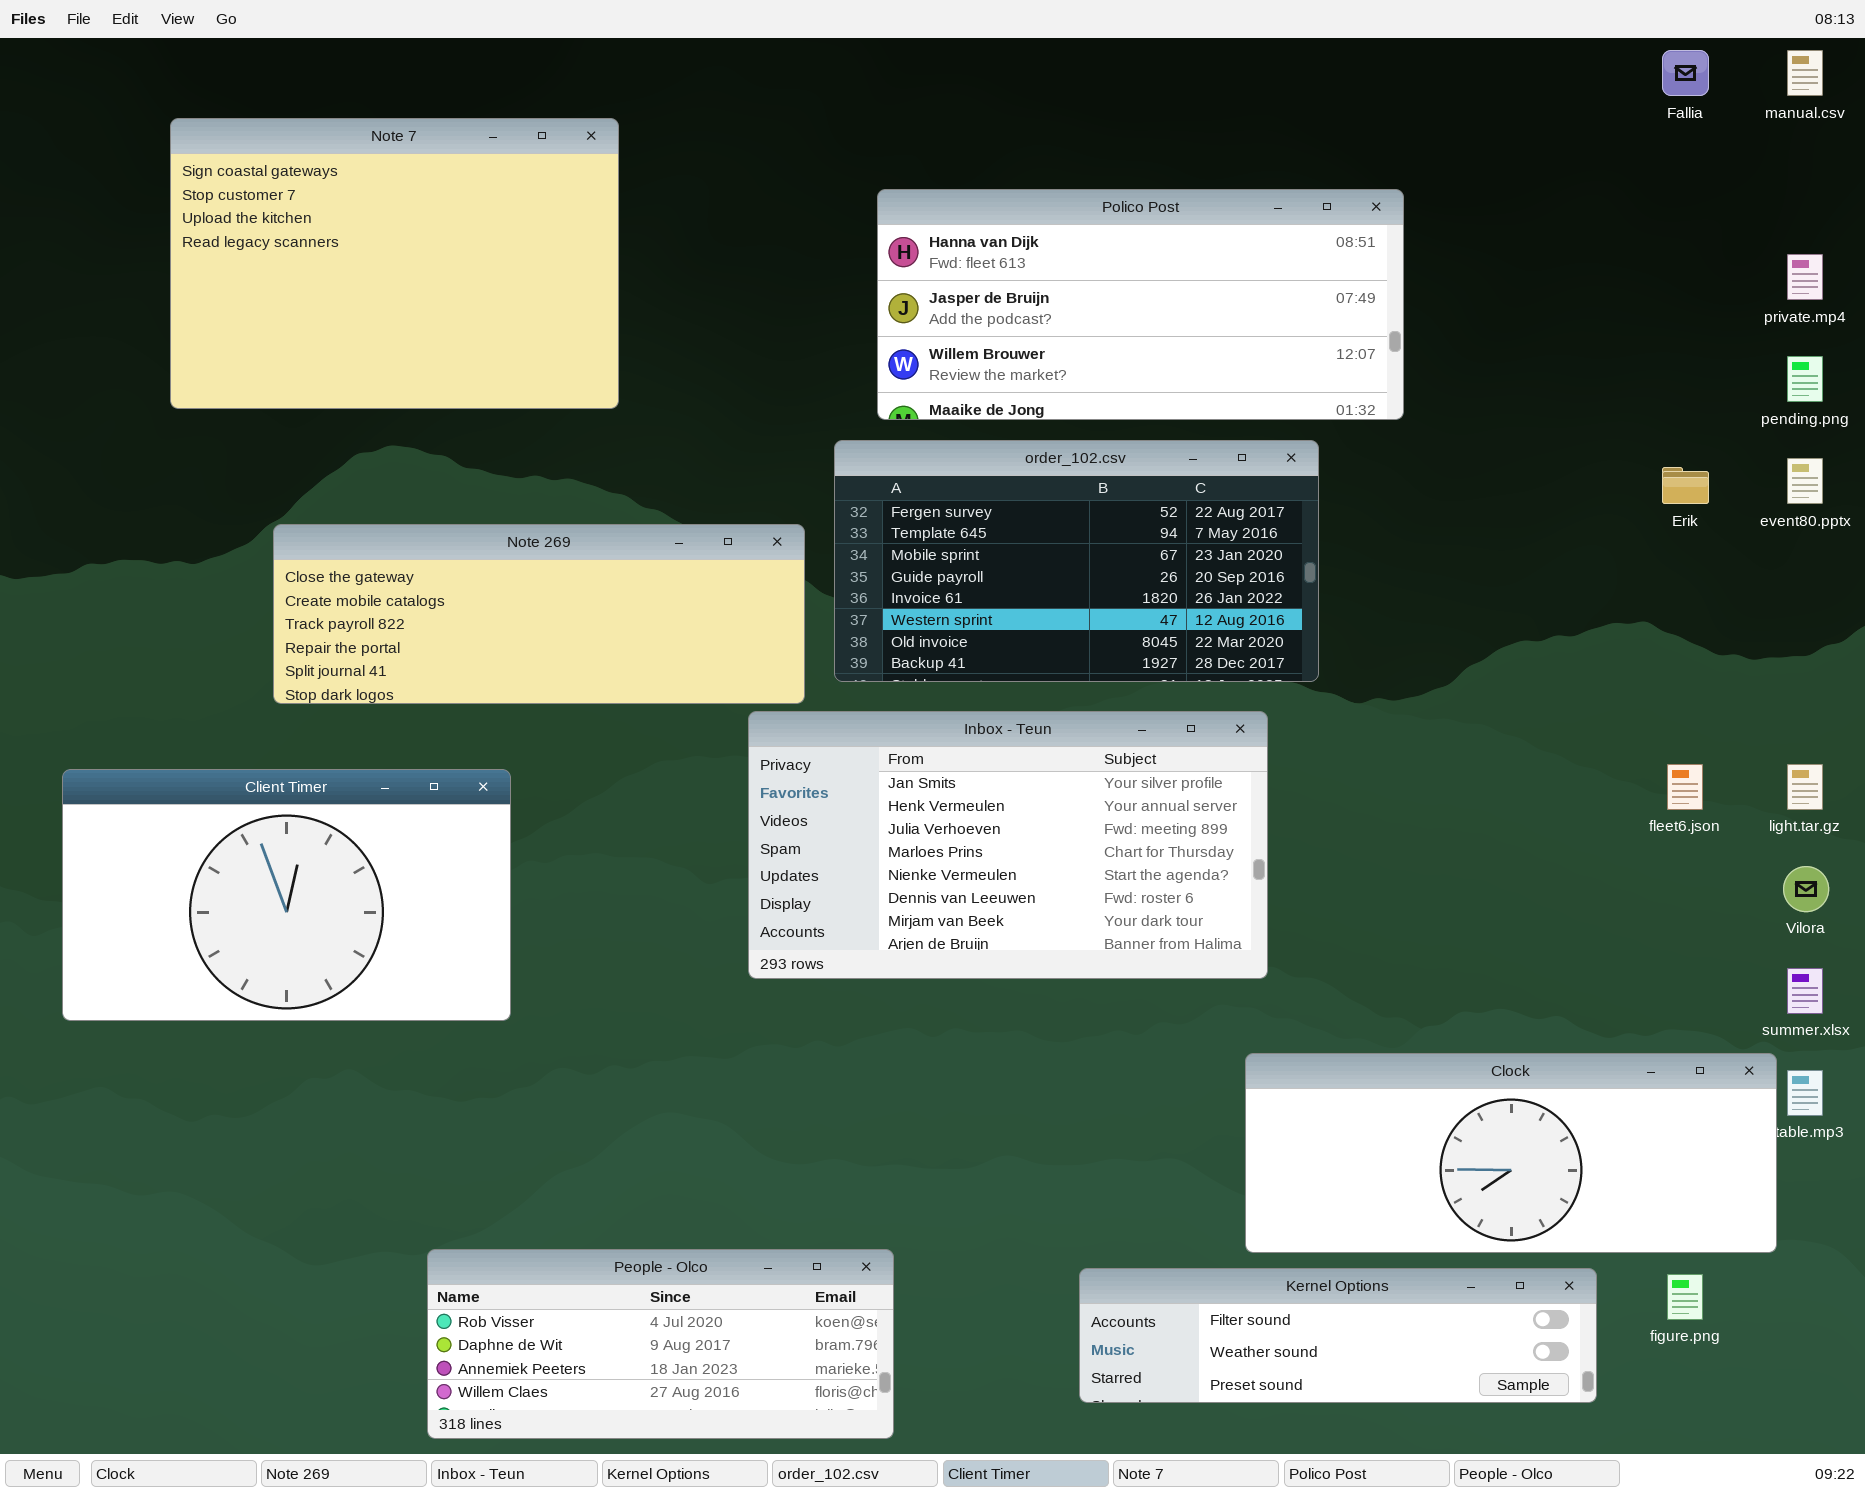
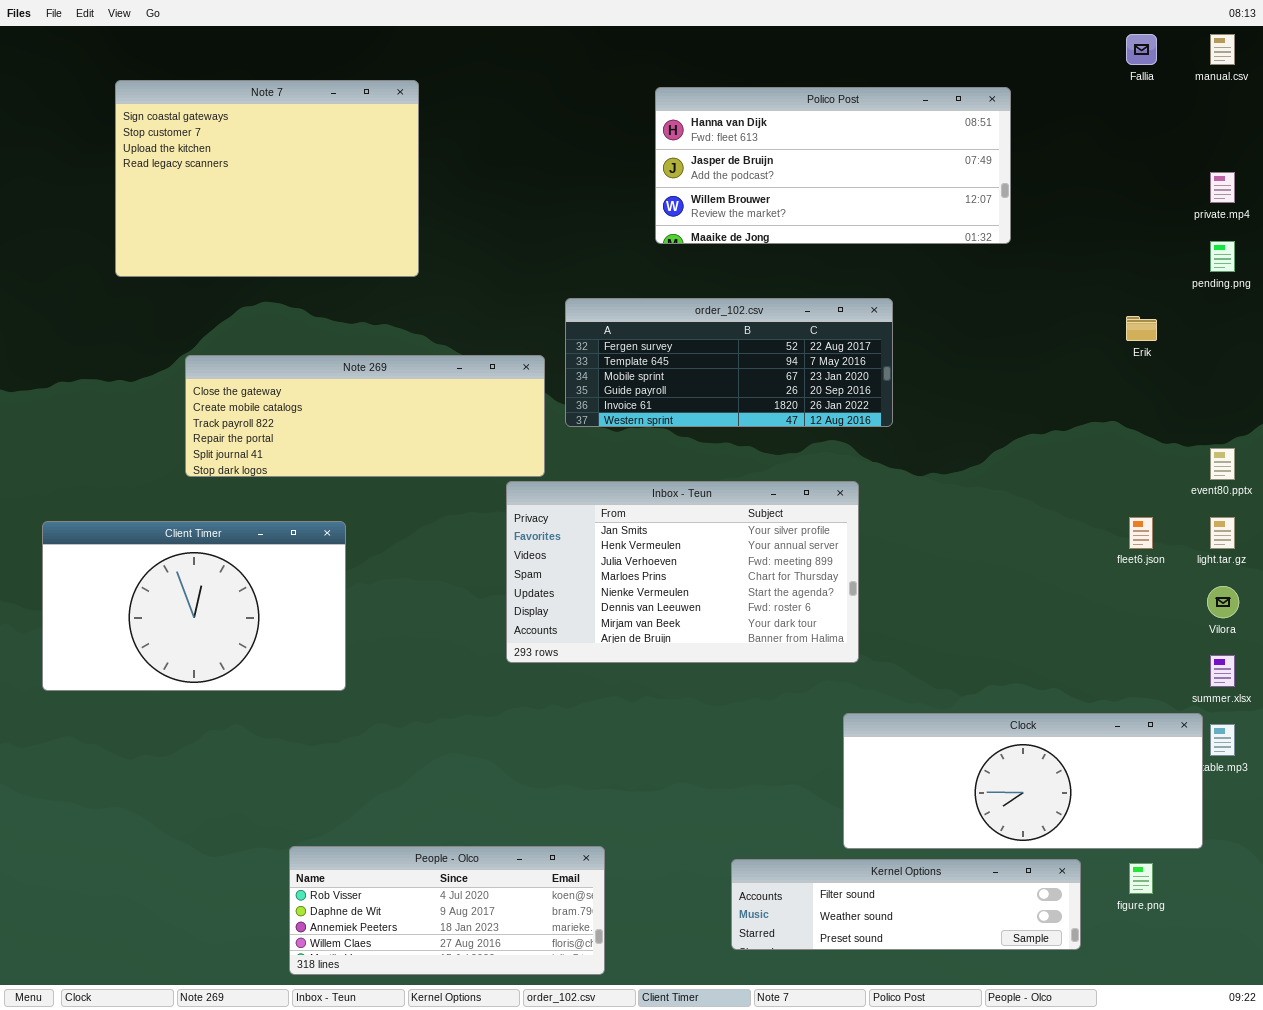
Polico Post: [877,189,1404,420] -> [655,87,1011,244], moved
order_102.csv: [834,440,1319,682] -> [565,298,893,427], resized
event80.pptx: [1787,458,1823,504] -> [1210,448,1235,480], moved

